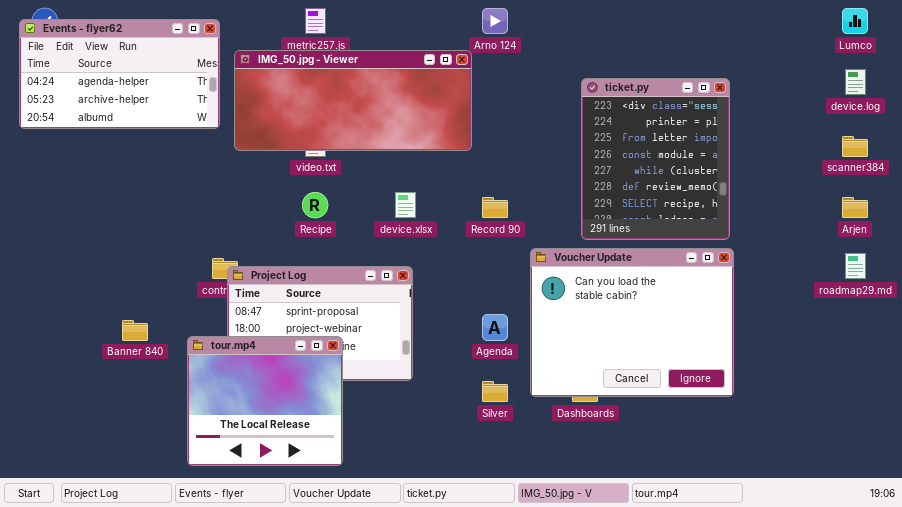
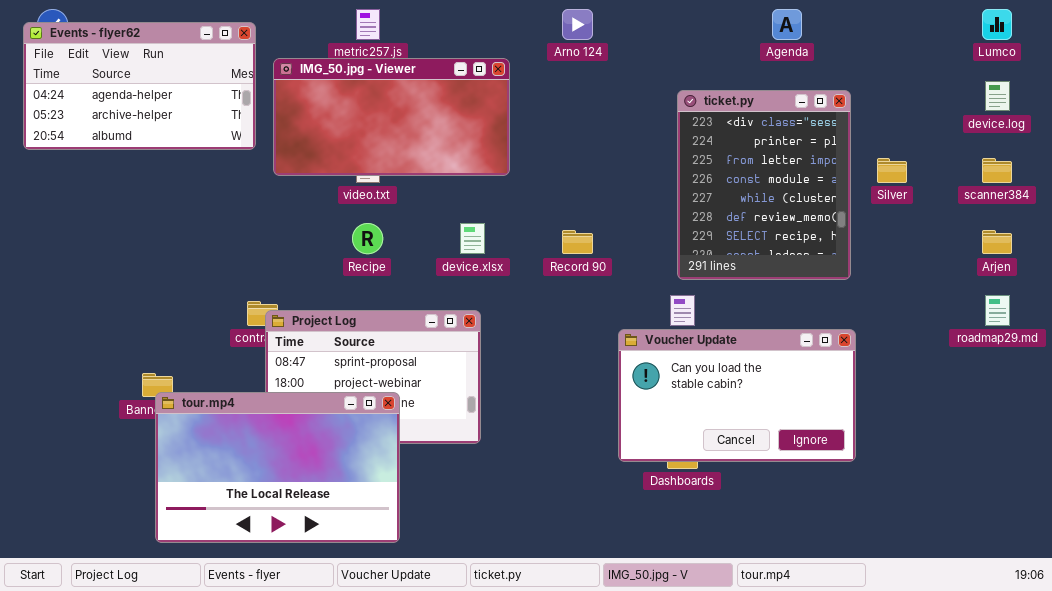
IMG_50.jpg - Viewer: [234,50,472,151] -> [273,58,510,176], resized
Voucher Update: [530,248,734,397] -> [618,329,856,462], resized
Agenda: [482,314,508,341] -> [772,9,802,40], moved
tour.mp4: [187,336,343,466] -> [155,392,400,543], resized
Silver: [482,381,508,402] -> [877,158,907,183], moved

